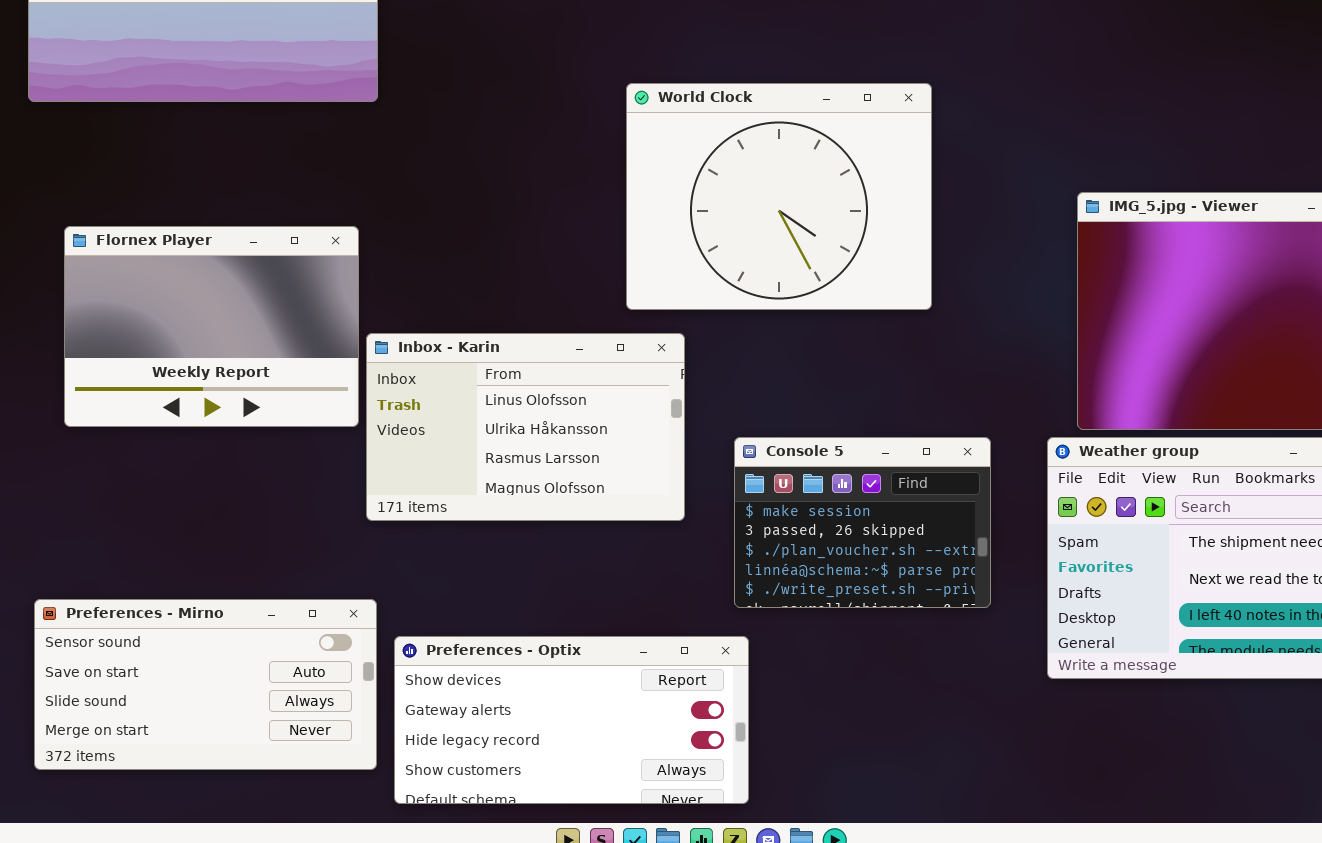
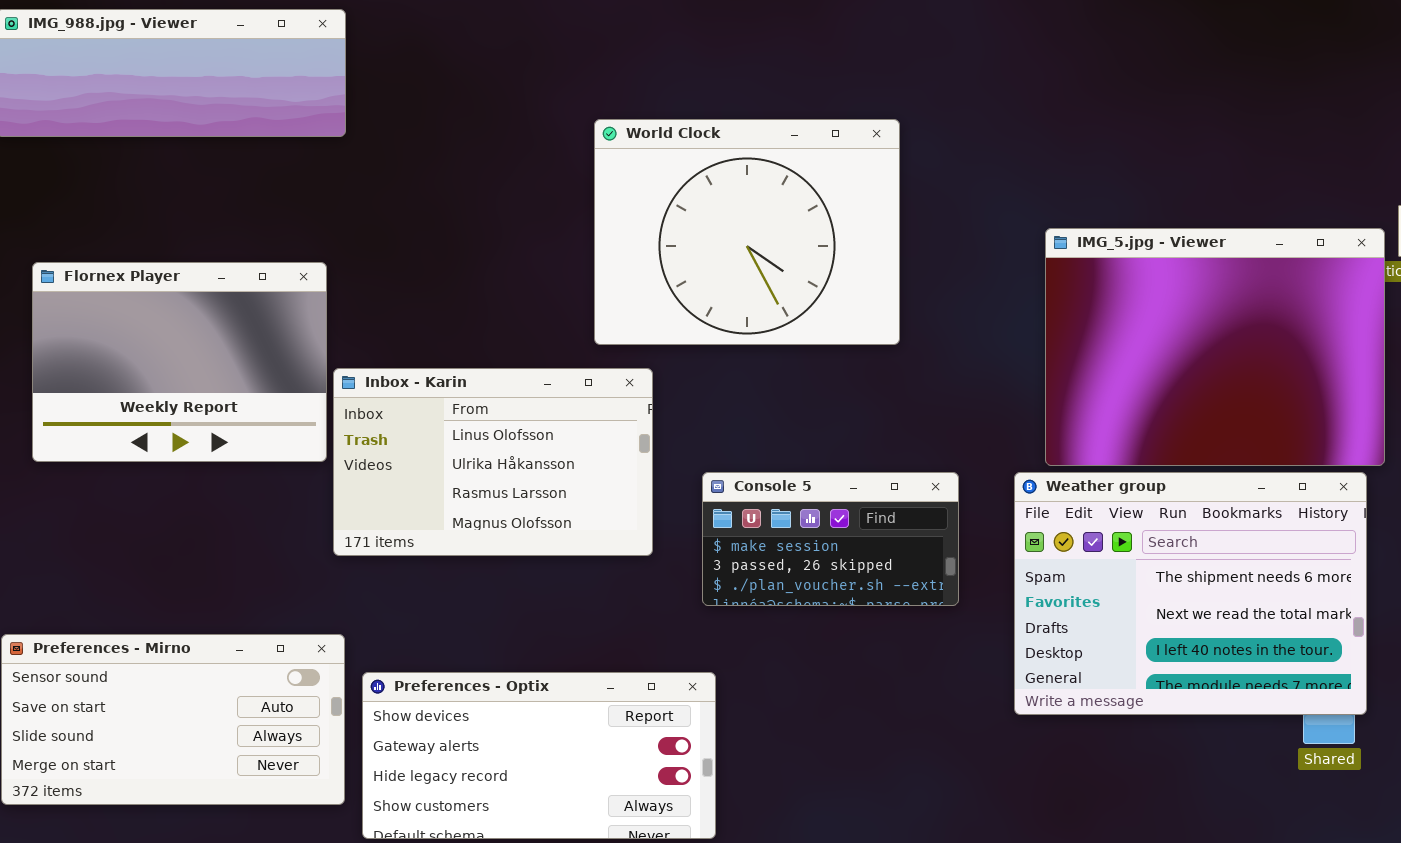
Console 5: [734,437,991,608] -> [702,472,959,606], resized

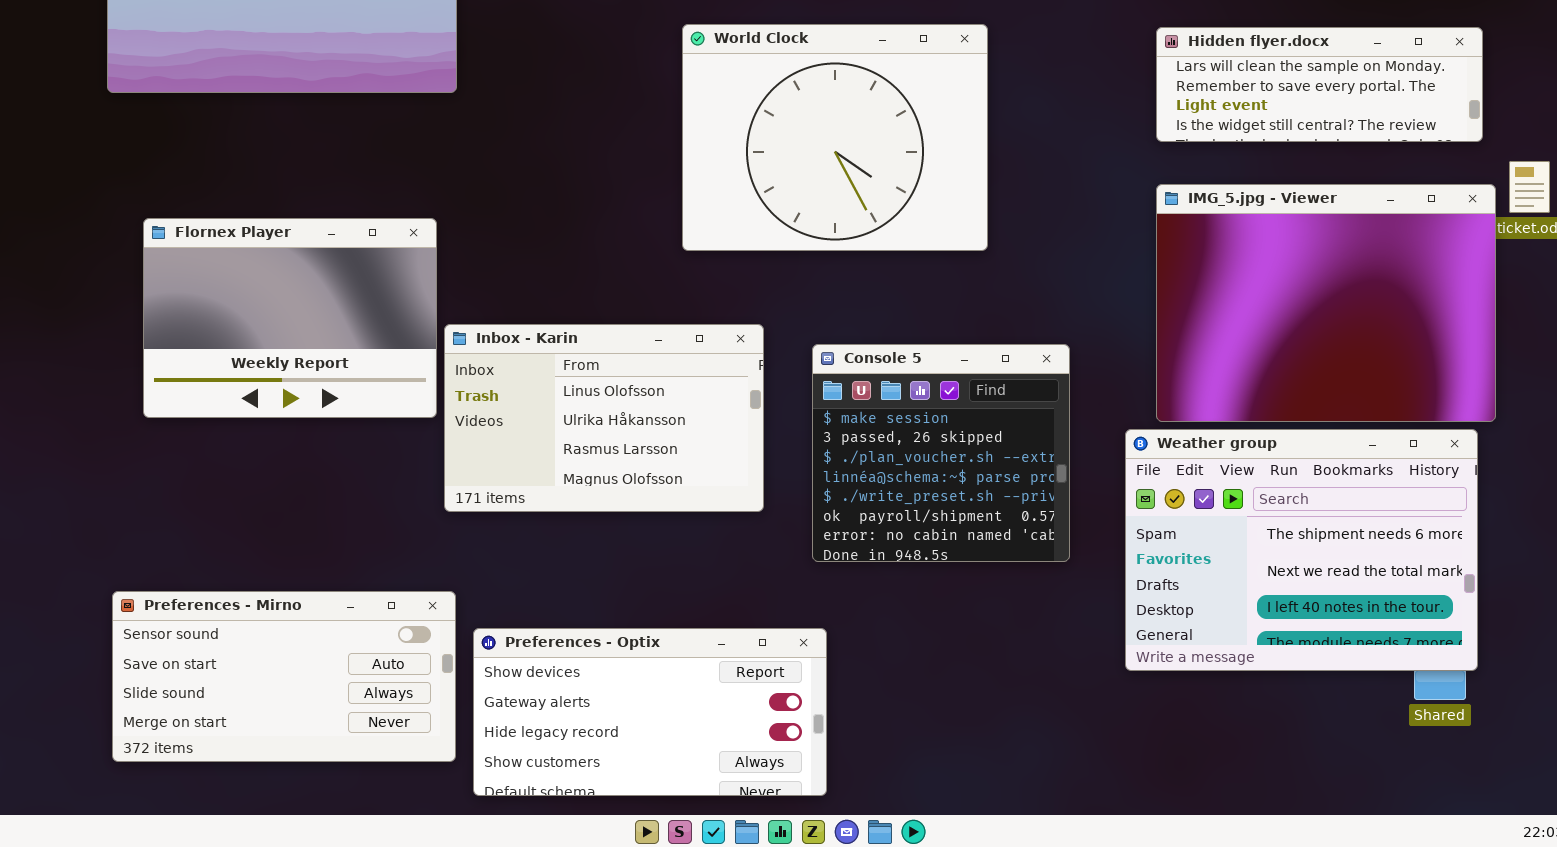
Hidden flyer.docx: none -> [1156,27,1483,142], opened
World Clock: [594,119,900,345] -> [682,24,988,251], moved
Console 5: [702,472,959,606] -> [812,344,1070,562], resized

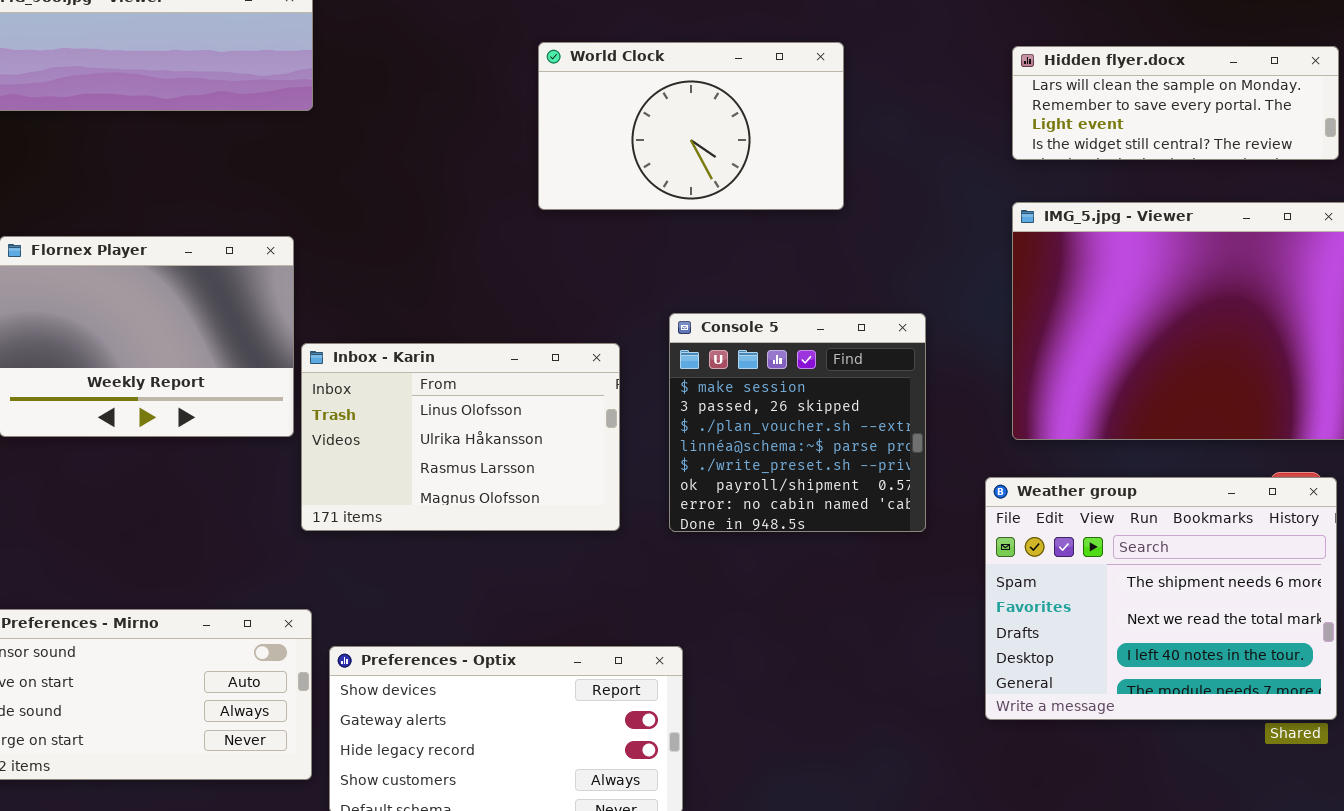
World Clock: [682,24,988,251] -> [538,42,844,210], resized
Console 5: [812,344,1070,562] -> [669,313,926,532], moved
Weather group: [1125,429,1478,671] -> [985,477,1337,720], moved

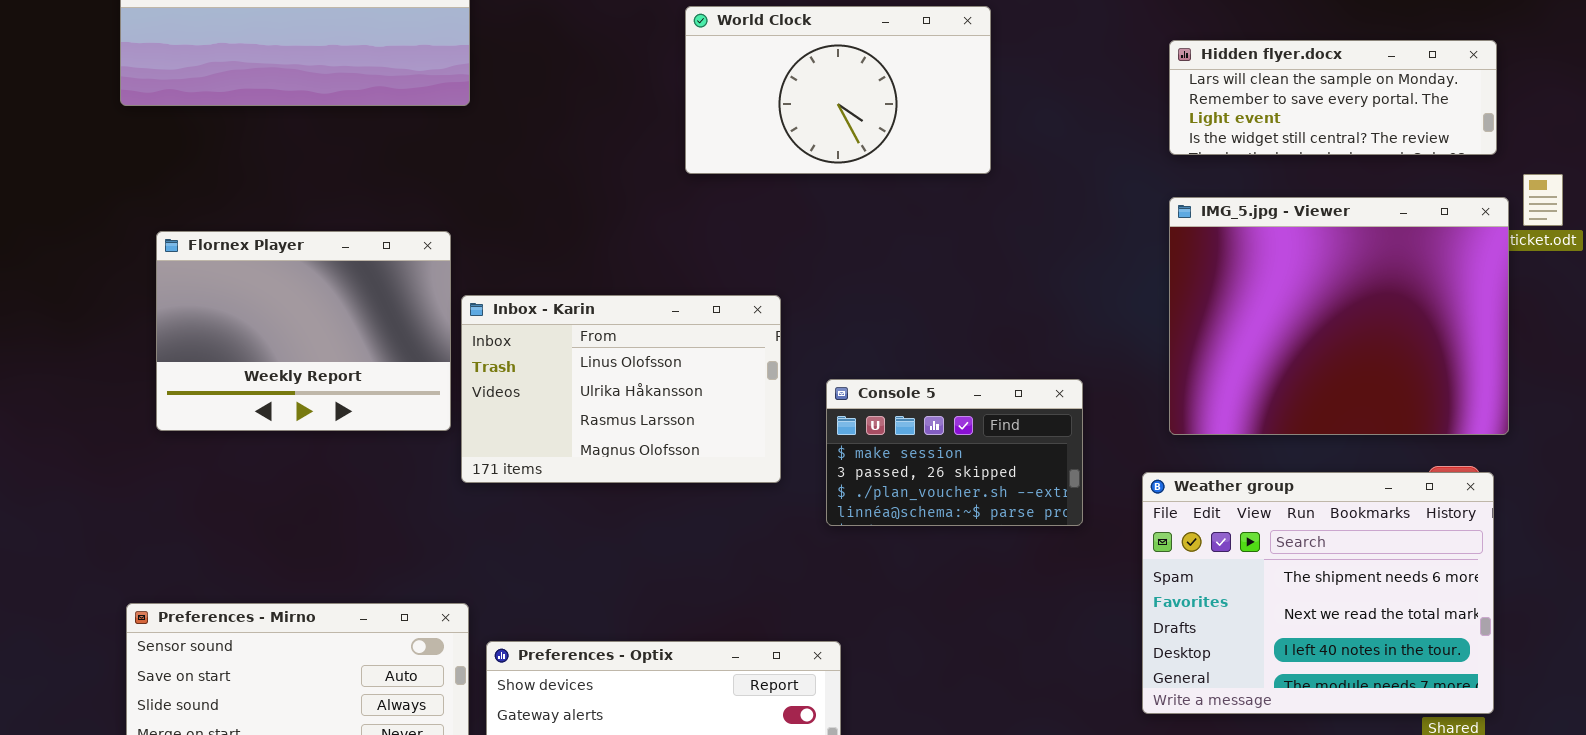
World Clock: [538,42,844,210] -> [685,6,991,174], moved
Console 5: [669,313,926,532] -> [826,379,1083,526], resized
Inbox - Karin: [301,343,620,531] -> [461,295,781,483], moved

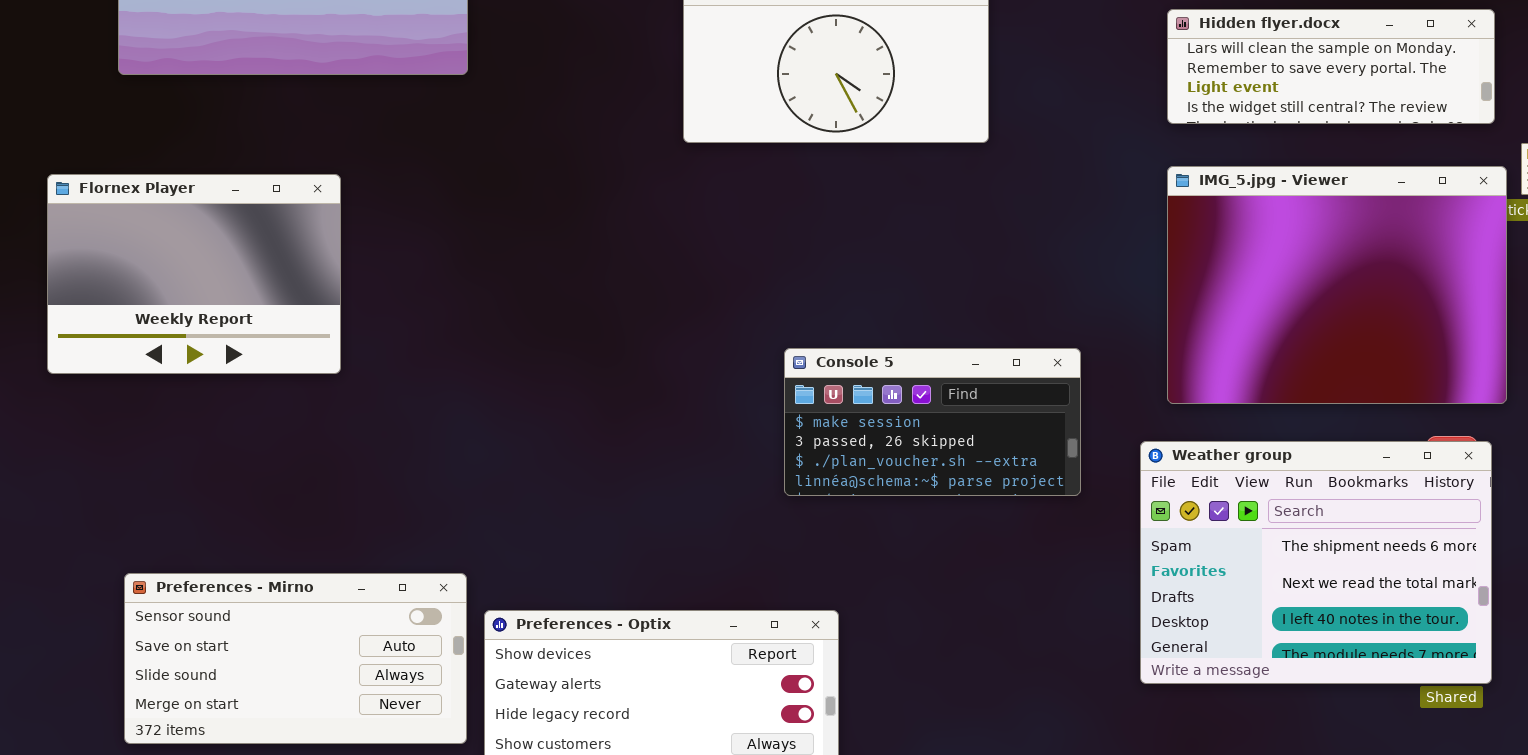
Flornex Player: [156,231,451,431] -> [47,174,341,374], moved
Inbox - Karin: [461,295,781,483] -> none, closed
Console 5: [826,379,1083,526] -> [784,348,1081,496], resized

